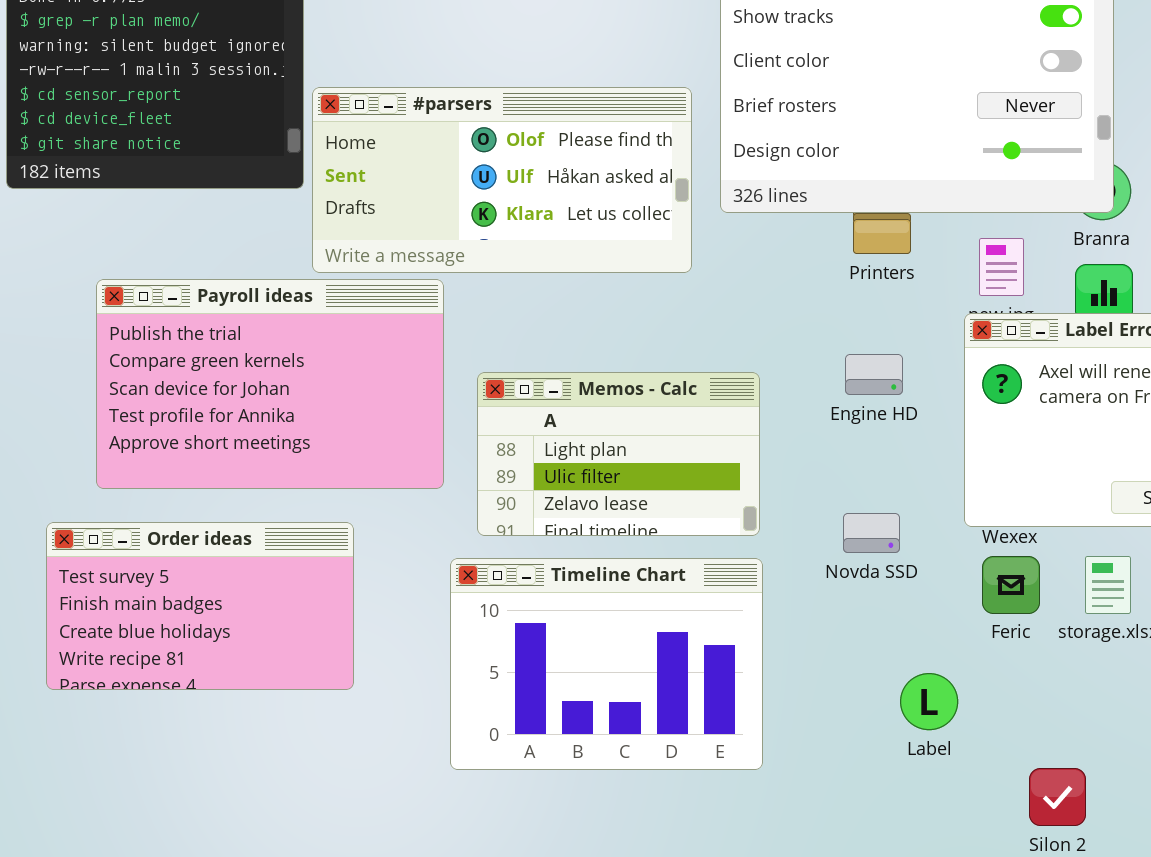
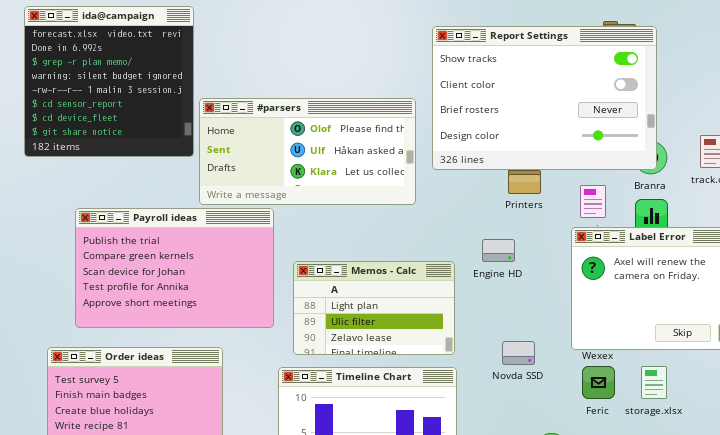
Engine HD: [845,354,903,395] -> [482,239,515,262], moved

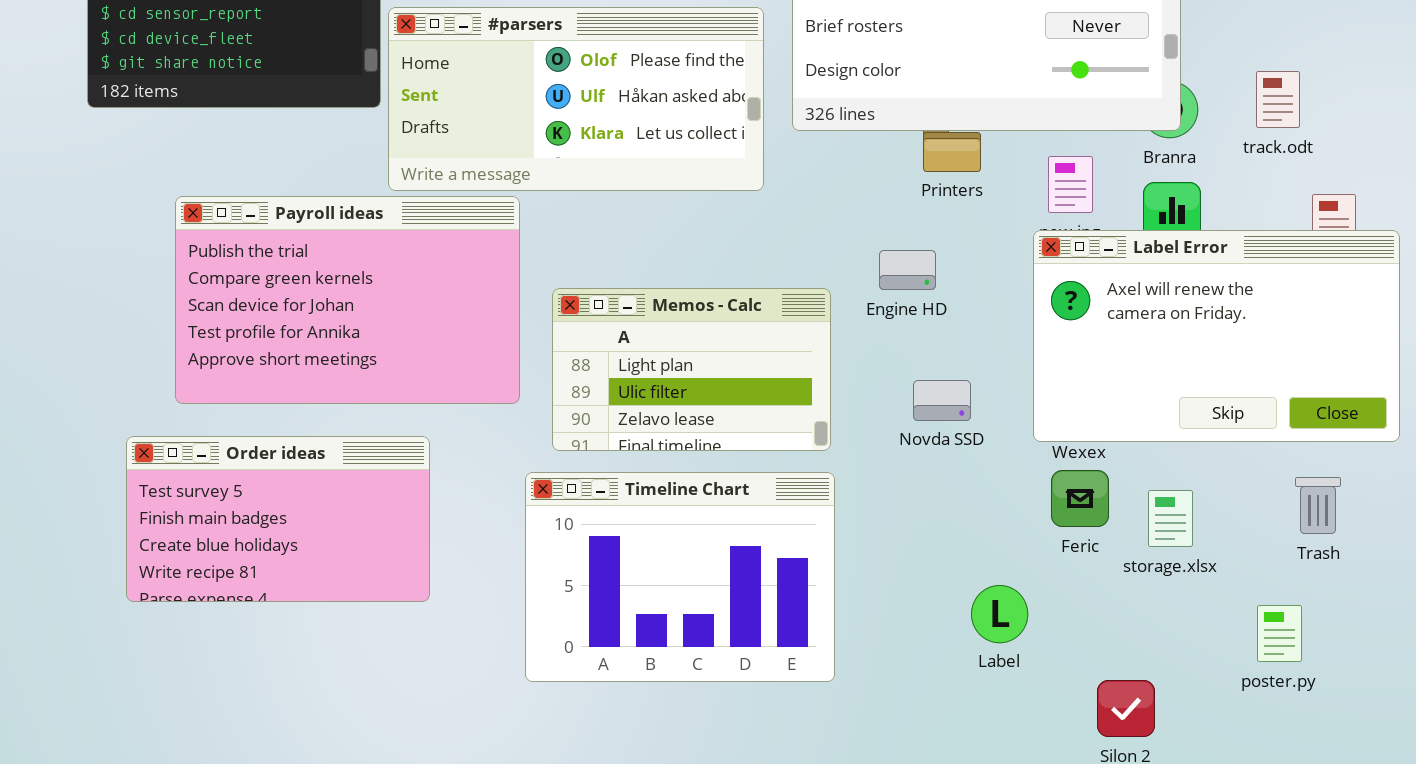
Novda SSD: [502,341,535,365] -> [913,380,971,421], moved
storage.xlsx: [641,366,667,399] -> [1148,490,1193,547], moved

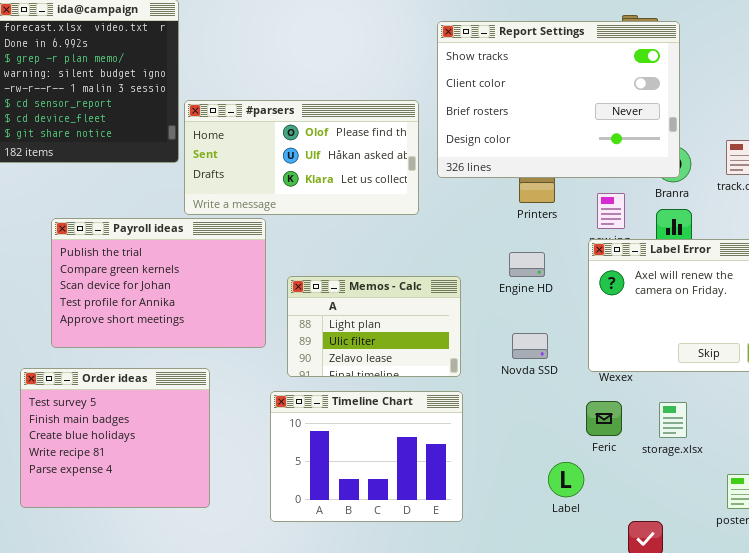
Engine HD: [879,250,936,290] -> [509,252,545,277], moved
Order ideas: [126,436,430,602] -> [20,368,210,508], resized
Feric: [1051,470,1109,527] -> [586,401,622,436], moved

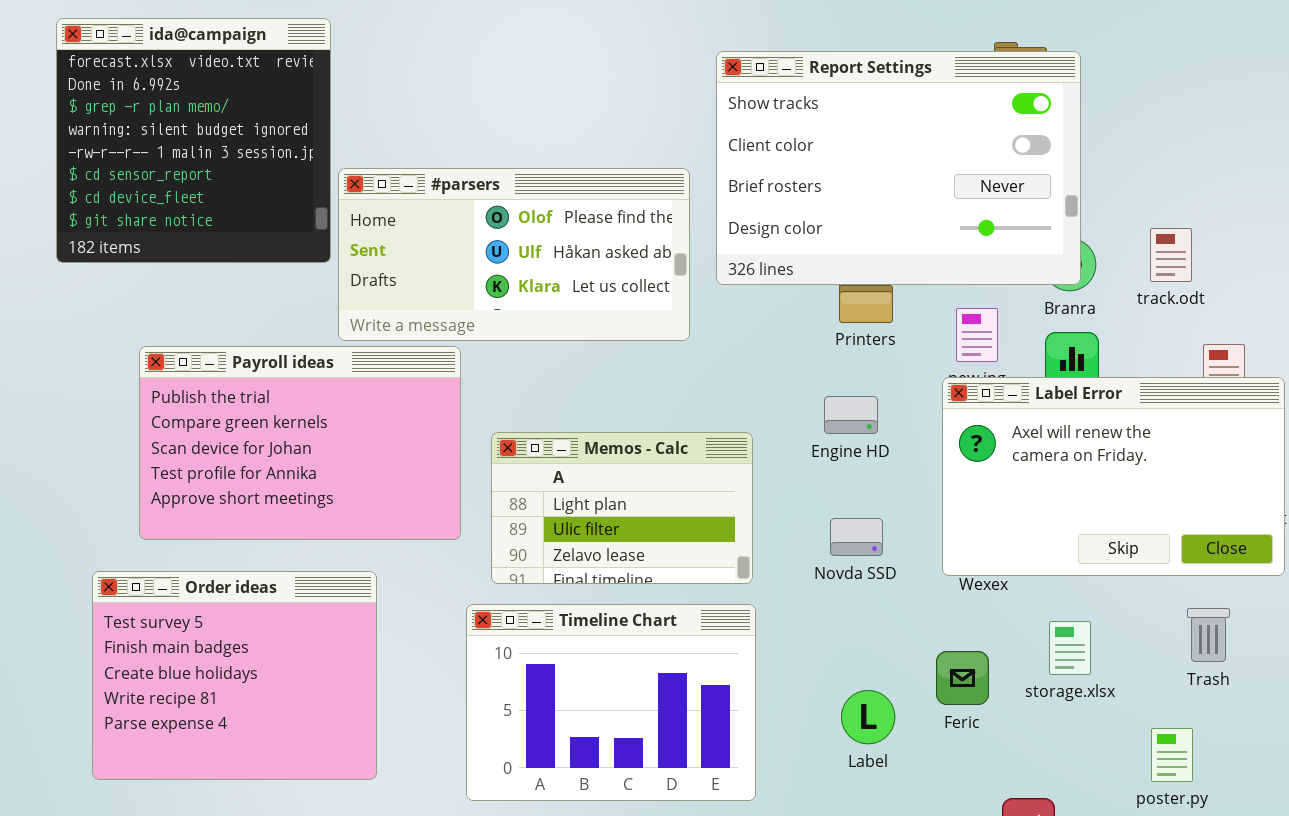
Feric: [586,401,622,436] -> [936,651,989,705], moved
Label: [548,462,584,497] -> [841,690,895,744], moved

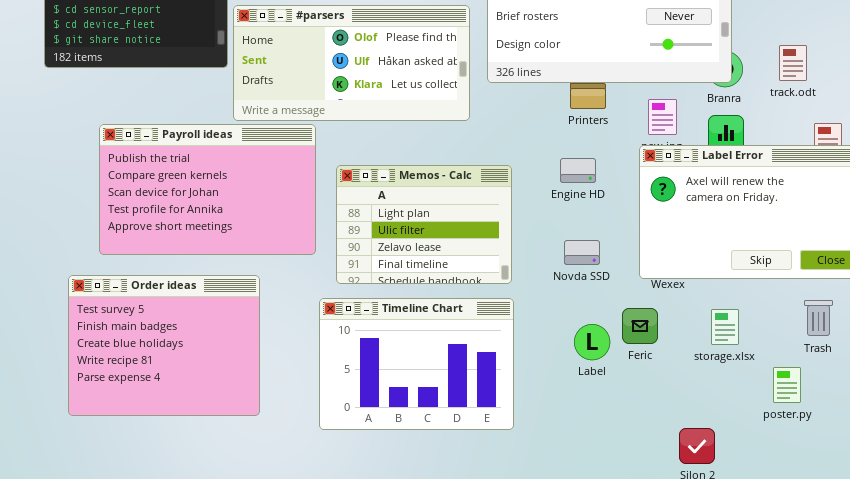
Memos - Calc: [491,432,753,584] -> [336,165,512,284], resized
Feric: [936,651,989,705] -> [622,308,658,344], moved
Label: [841,690,895,744] -> [574,324,610,360], moved
poster.py: [1151,728,1193,782] -> [773,367,801,403], moved

